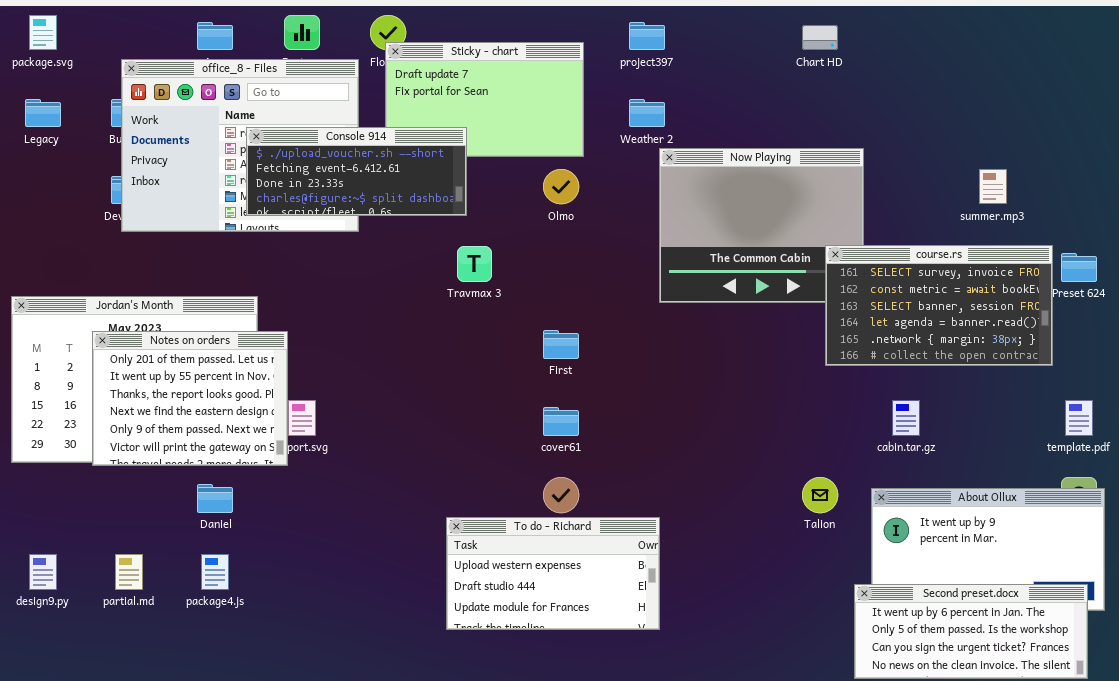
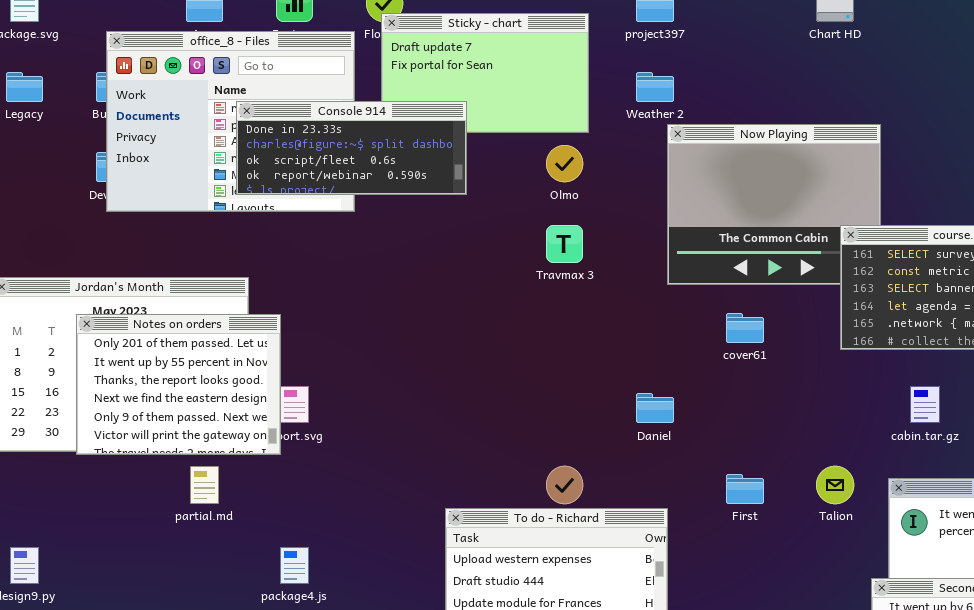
Console 914: [246,127,467,216] -> [236,101,467,195], scrolled down 2 rows
Travmax 3: [457,246,492,282] -> [546,225,583,263], moved
First: [543,330,579,359] -> [726,474,764,504], moved
cover61: [543,407,579,436] -> [726,313,764,343], moved
Daniel: [197,484,233,513] -> [636,393,674,423], moved
partial.md: [115,554,143,590] -> [190,466,219,504], moved
package4.js: [201,554,229,590] -> [280,547,309,584], moved

